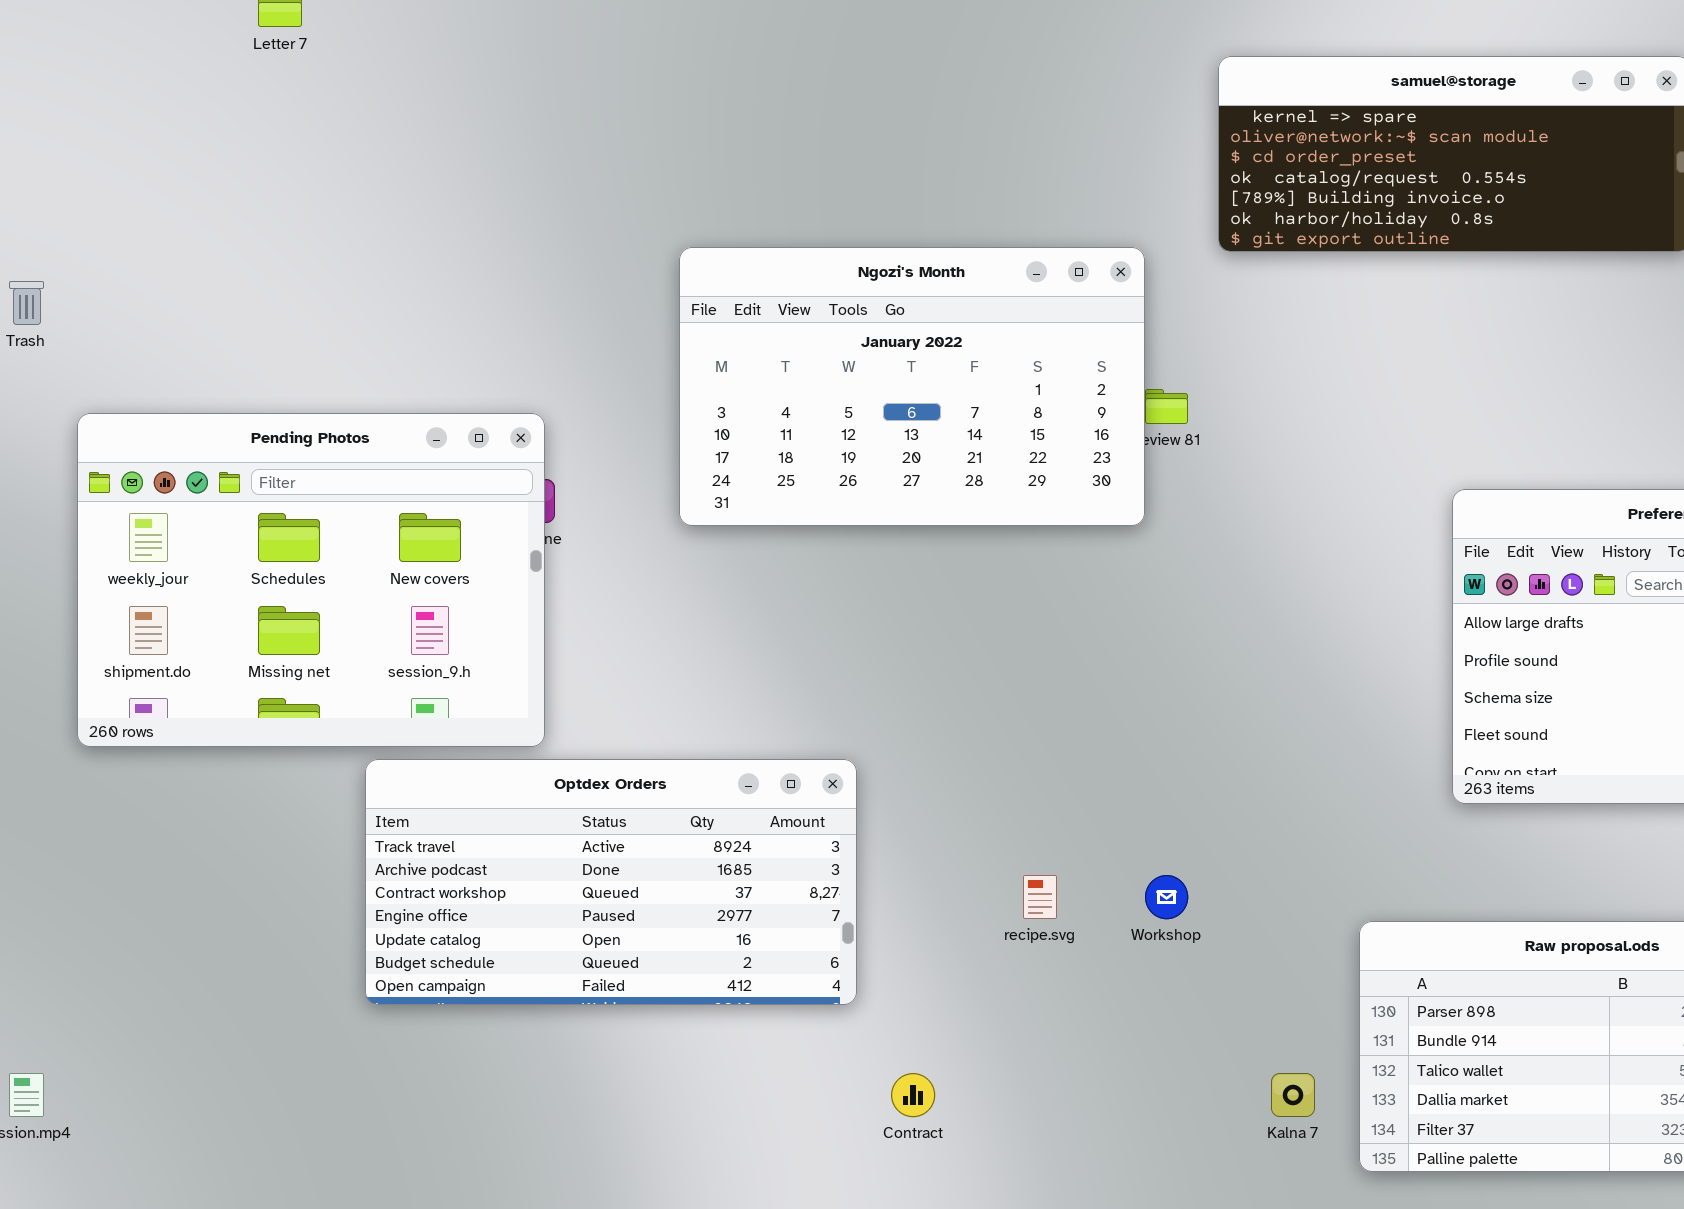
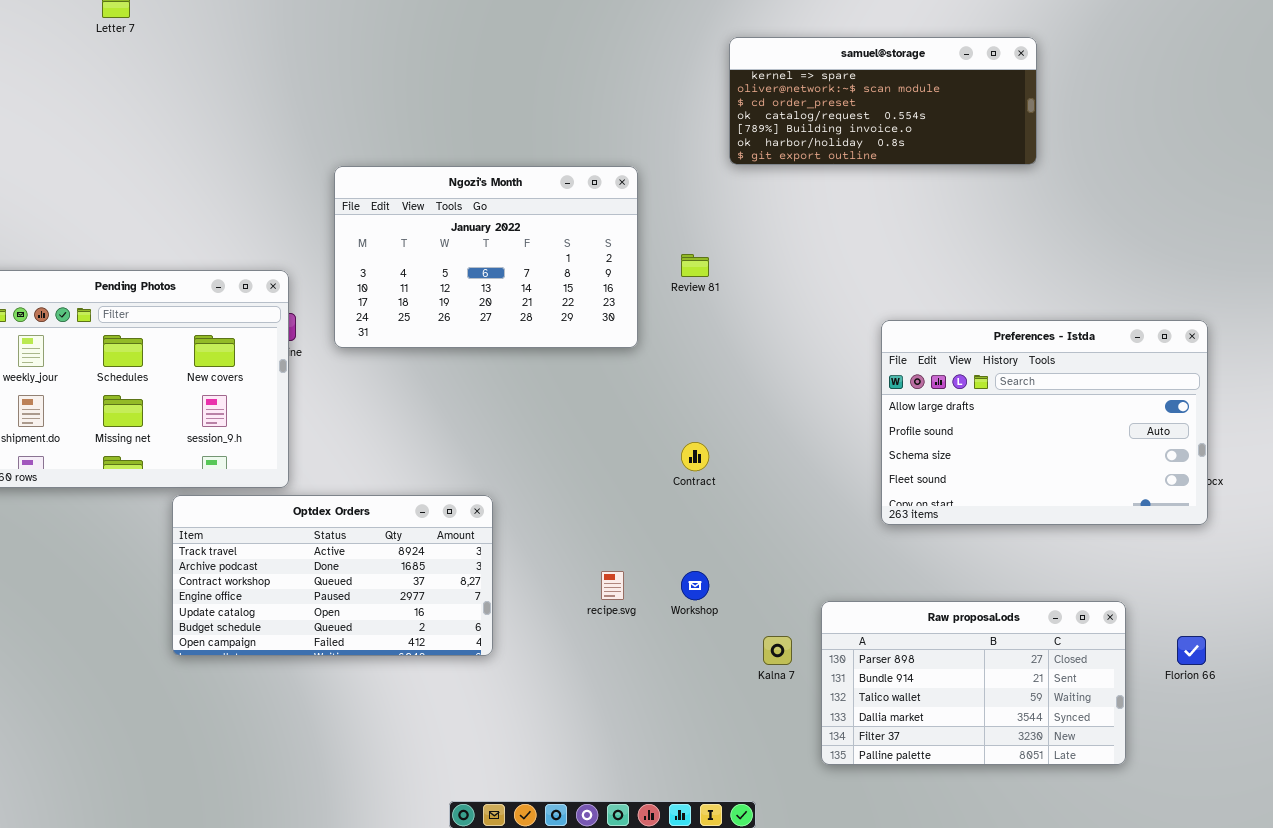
Ngozi's Month: [679,247,1145,526] -> [334,166,638,348], moved
Contract: [891,1073,935,1117] -> [681,442,709,471], moved
Kalna 7: [1271,1073,1315,1117] -> [763,636,792,665], moved

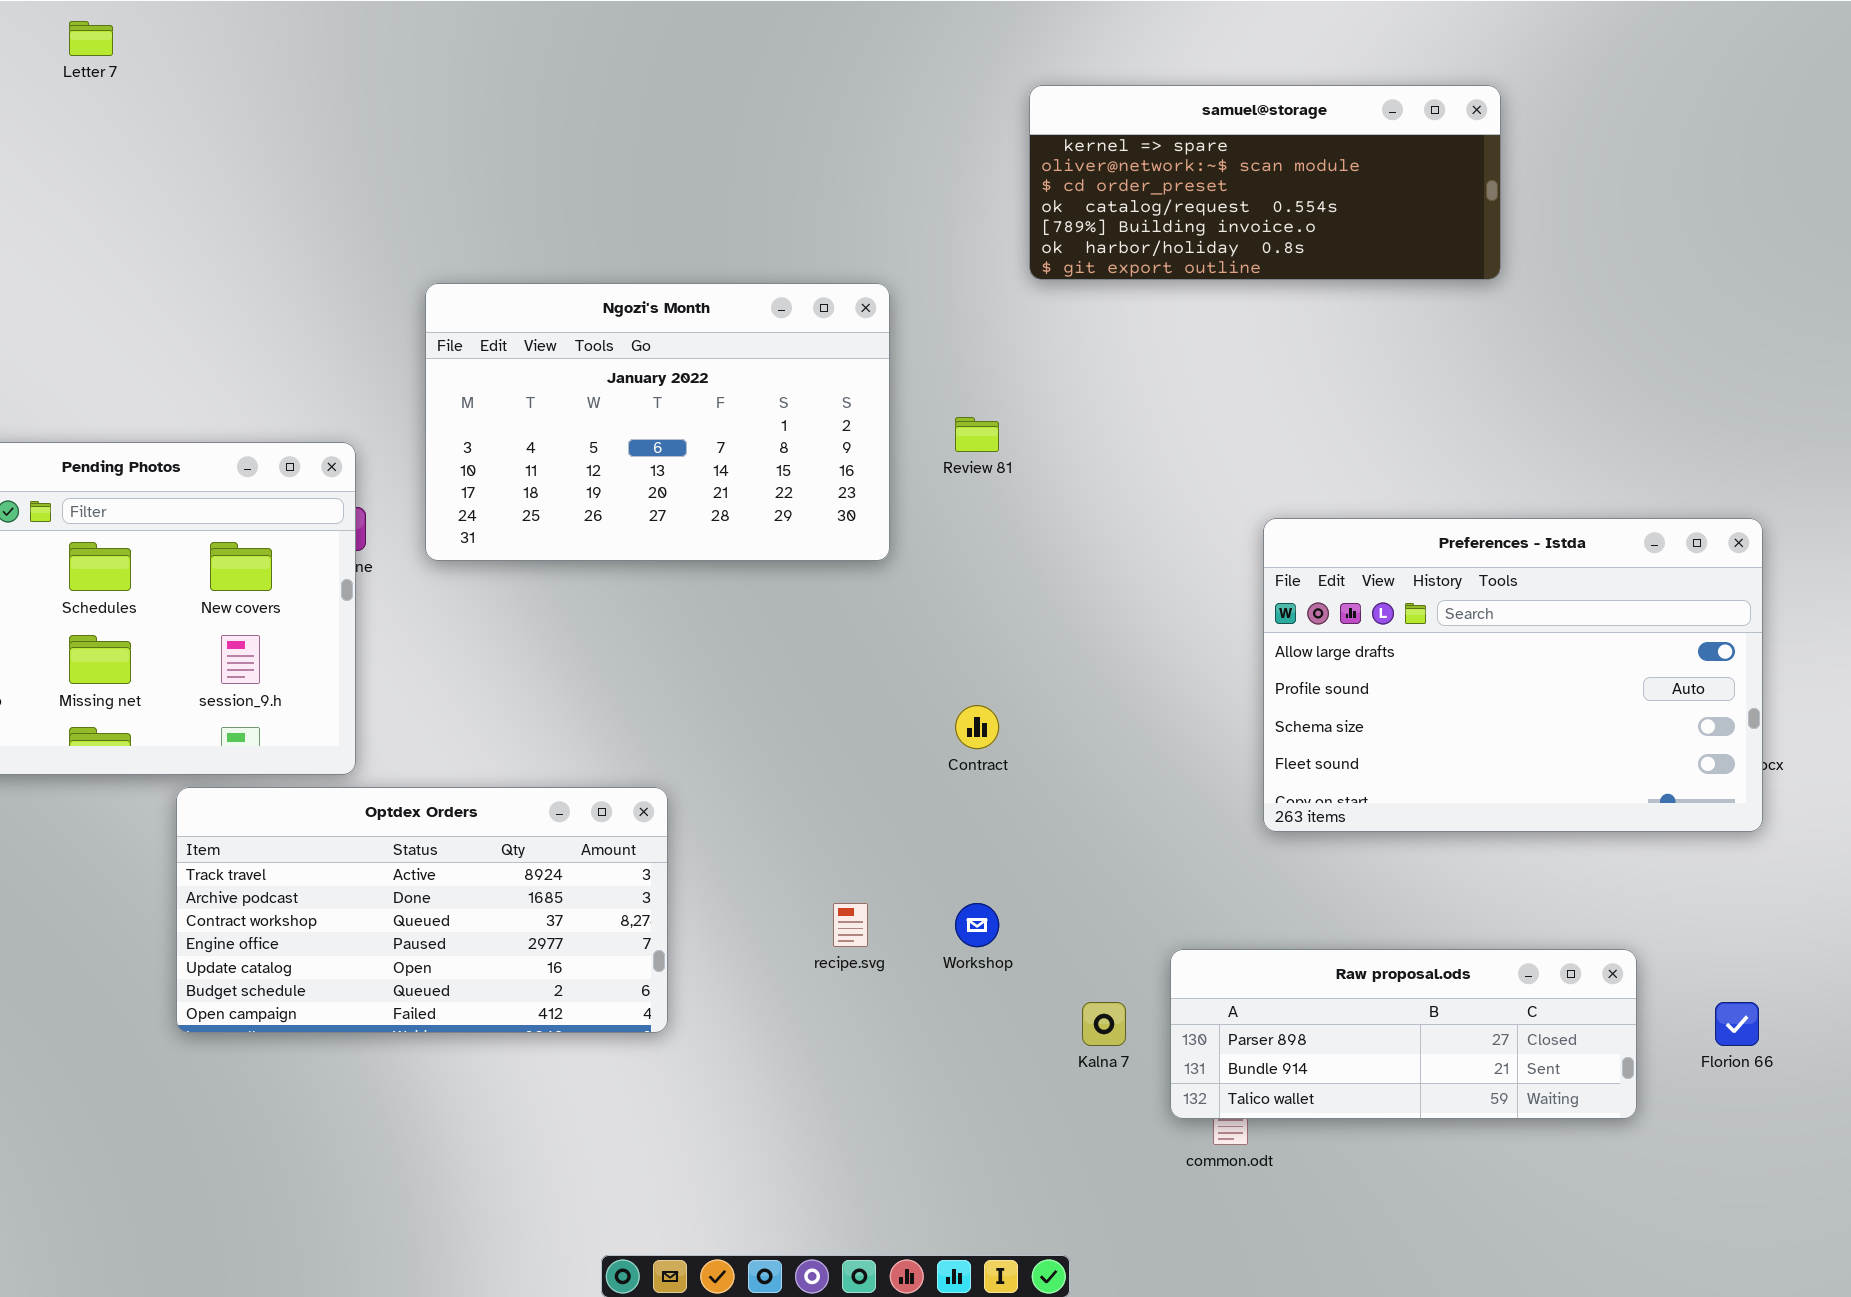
Raw proposal.ods: [821,601,1126,765] -> [1170,949,1637,1119], resized

